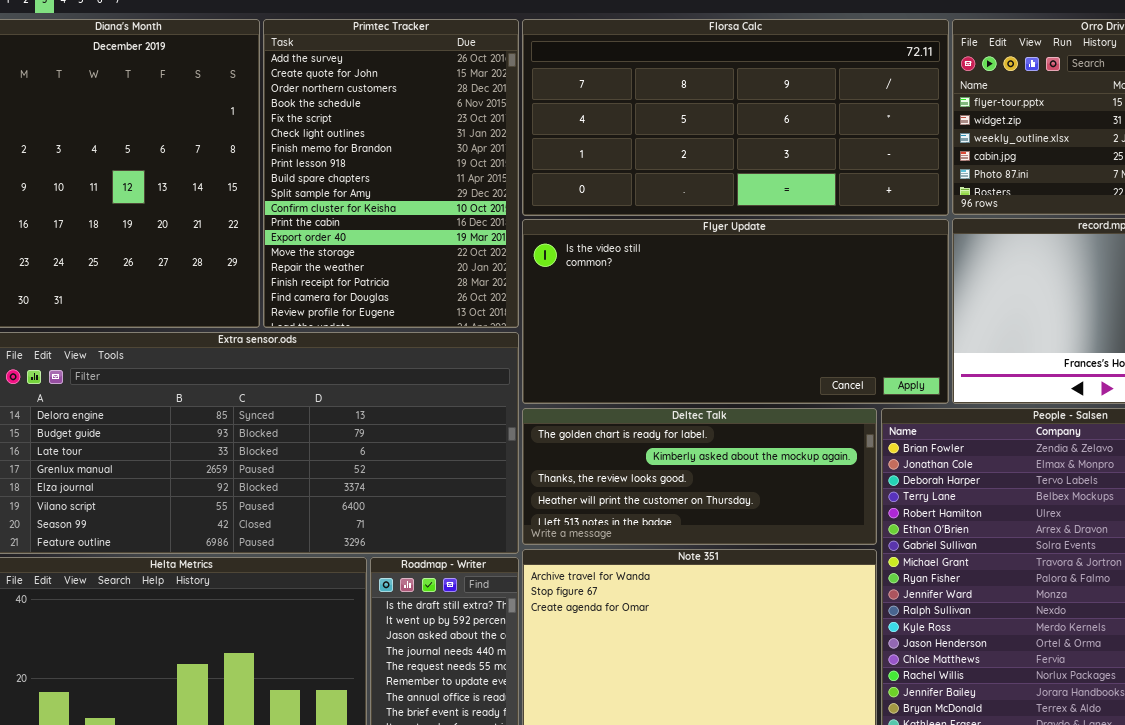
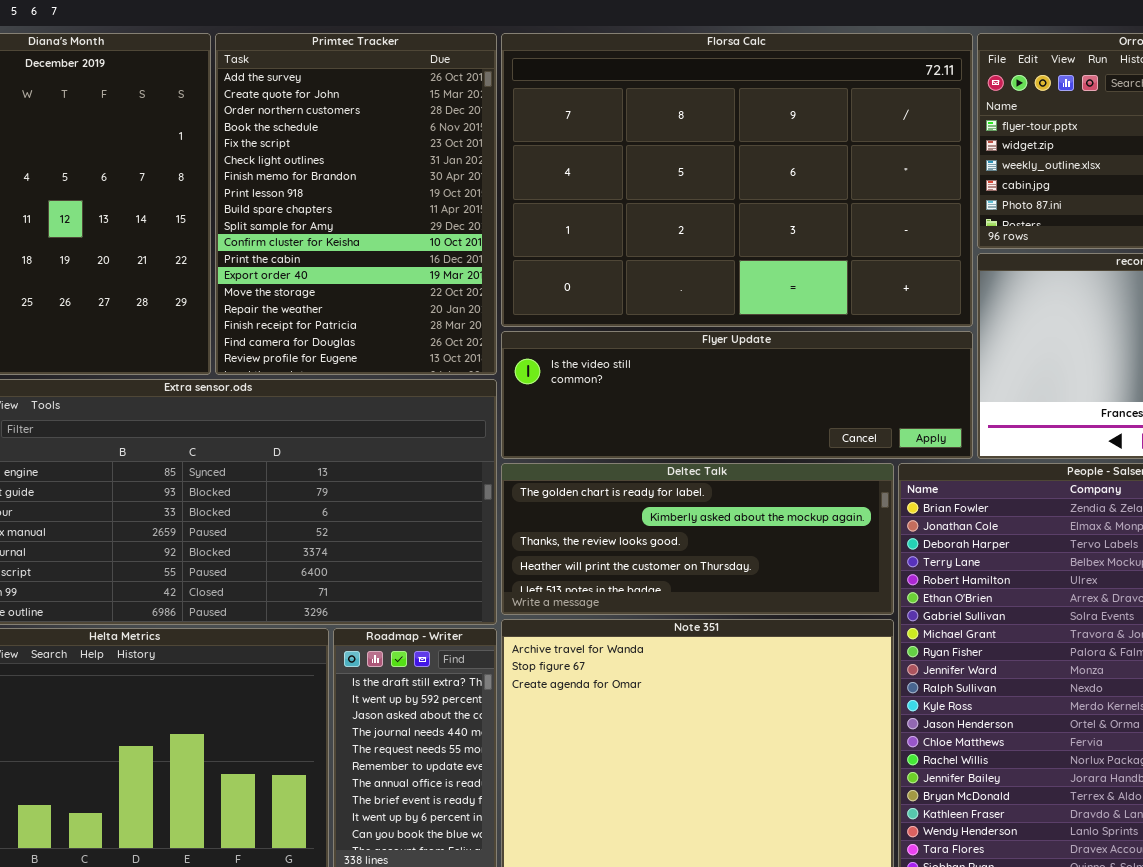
Florsa Calc: [522,19,949,216] -> [501,33,973,327], resized
Flyer Update: [522,219,949,404] -> [501,331,973,459], resized

